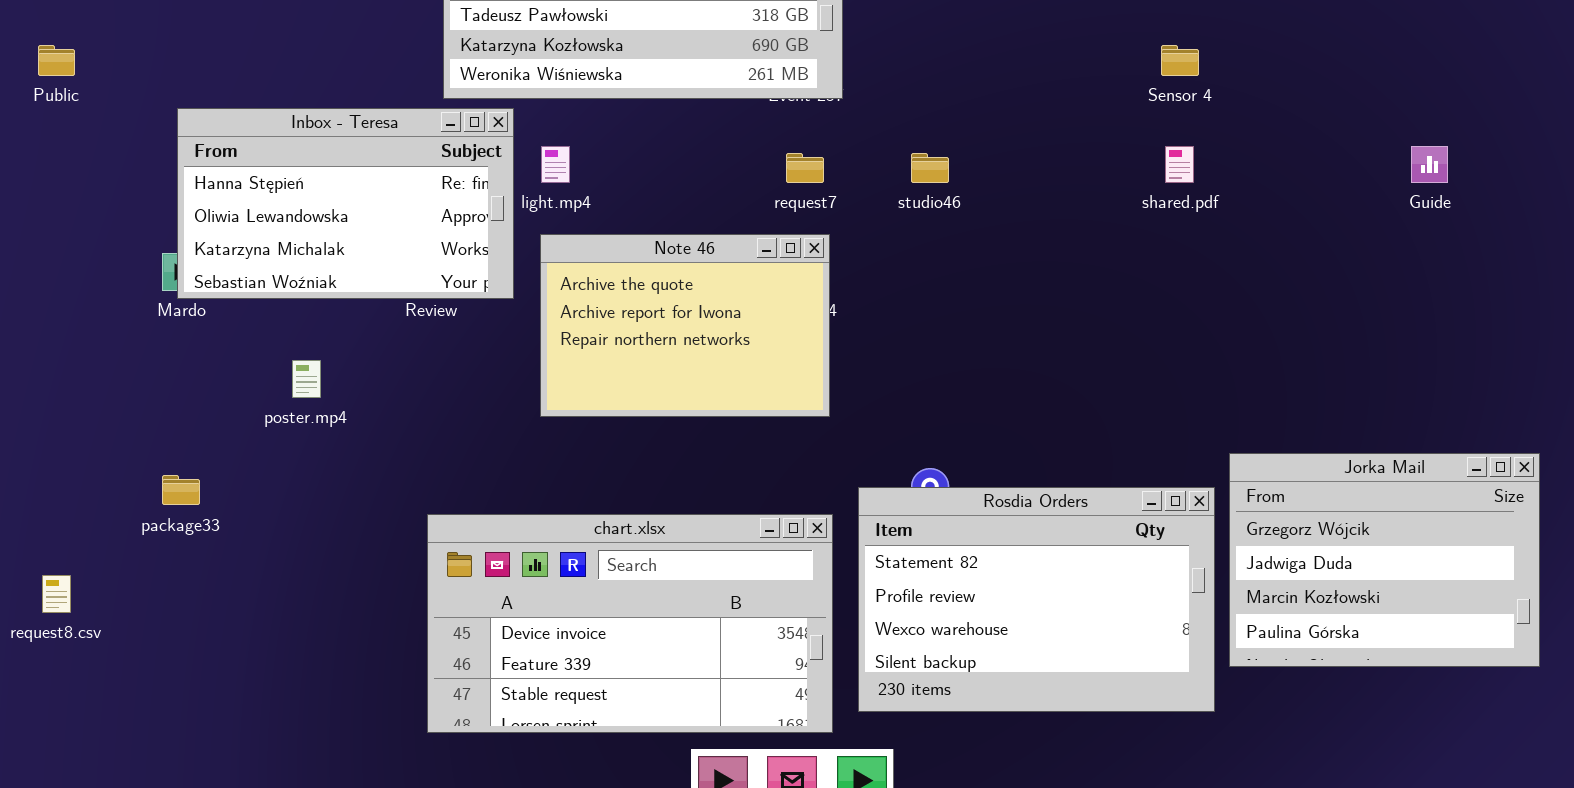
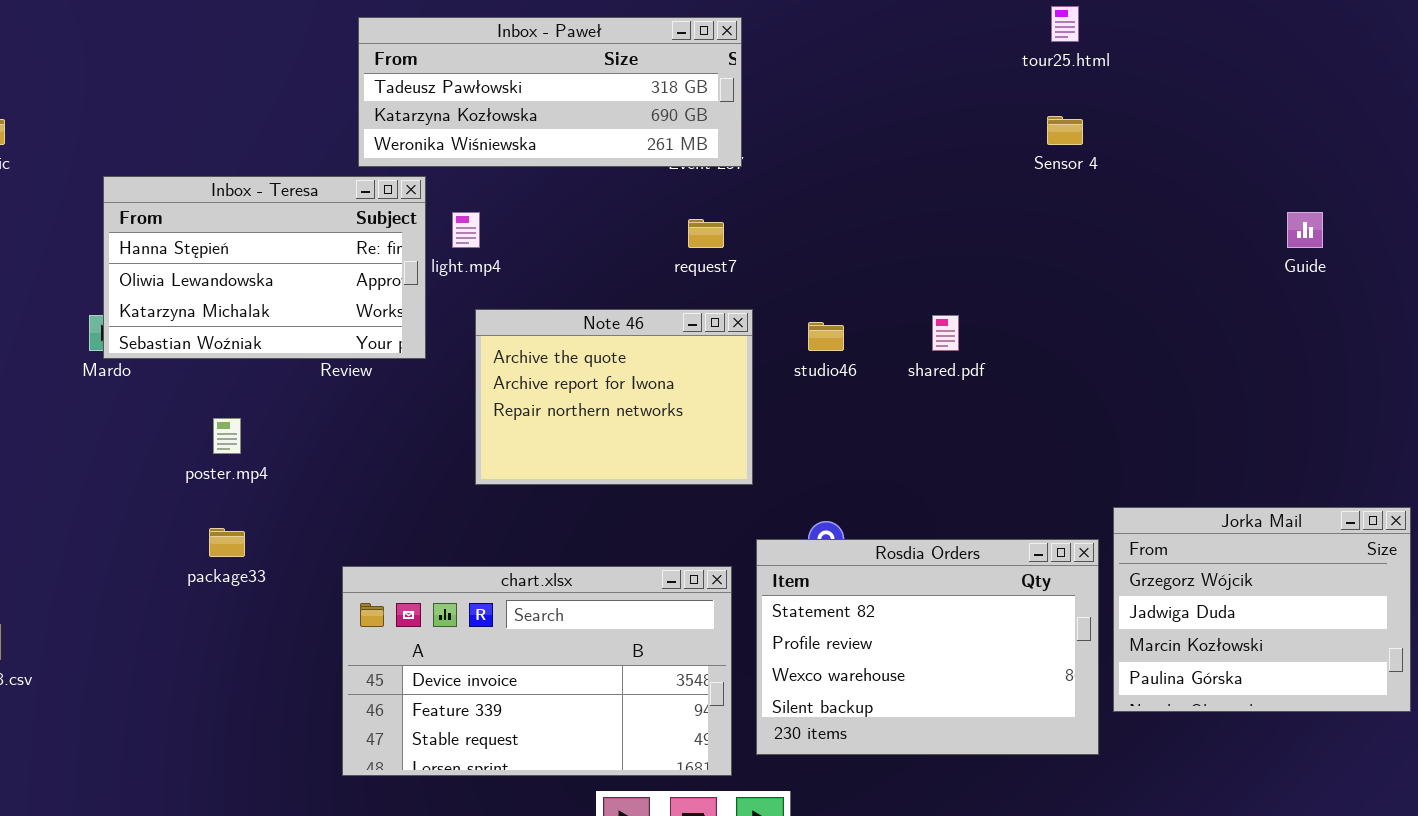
shared.pdf: [1165,146,1194,183] -> [932,315,959,351], moved
studio46: [911,153,949,183] -> [808,322,844,351], moved
Note 46: [540,234,830,417] -> [475,309,753,485], moved
package33: [162,475,200,505] -> [209,528,245,557], moved

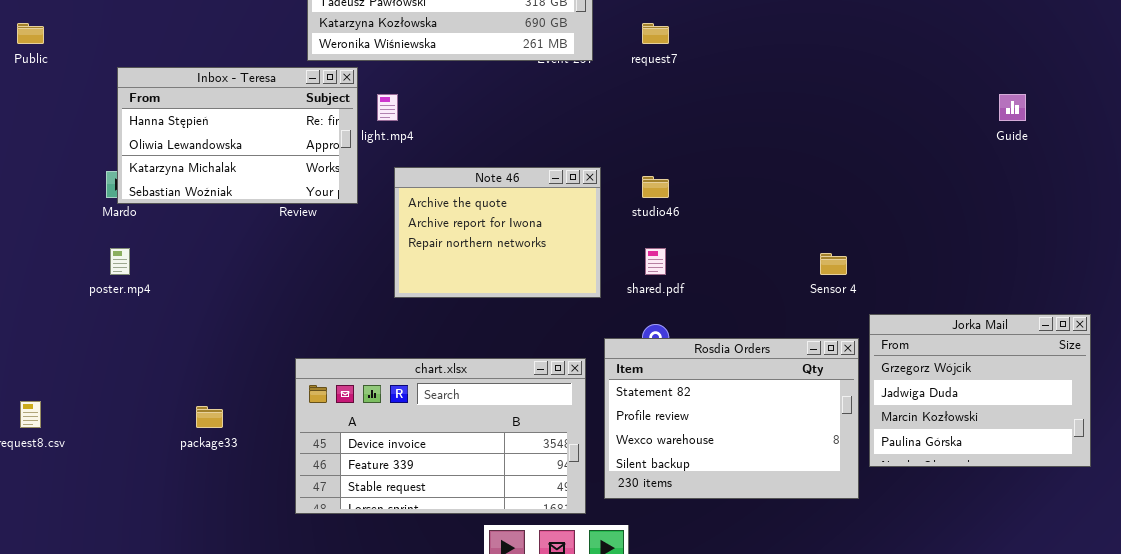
Sensor 4: [1047,116,1083,145] -> [820,253,847,275], moved
request7: [688,219,724,248] -> [642,23,669,44], moved
shared.pdf: [932,315,959,351] -> [645,248,666,275], moved
poster.mp4: [213,418,241,454] -> [110,248,130,275], moved
package33: [209,528,245,557] -> [196,406,223,428], moved

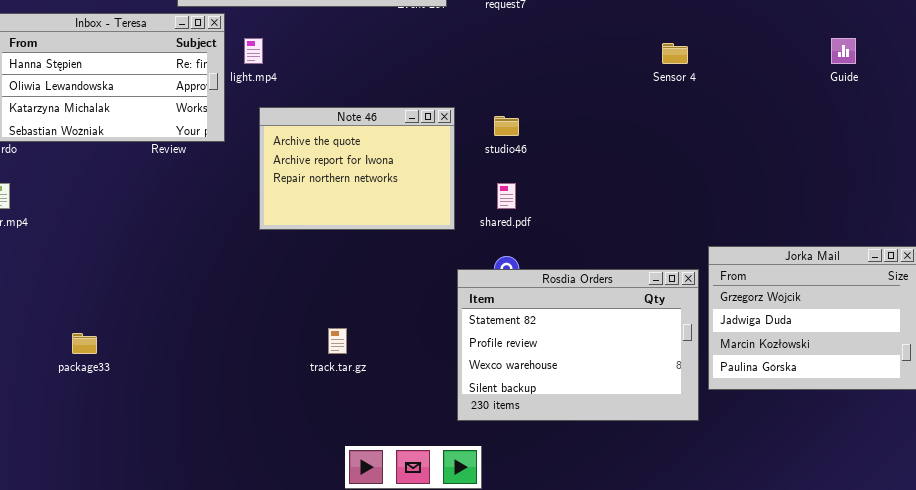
Sensor 4: [820,253,847,275] -> [662,43,688,64], moved
chart.xlsx: [295,358,586,514] -> none, closed

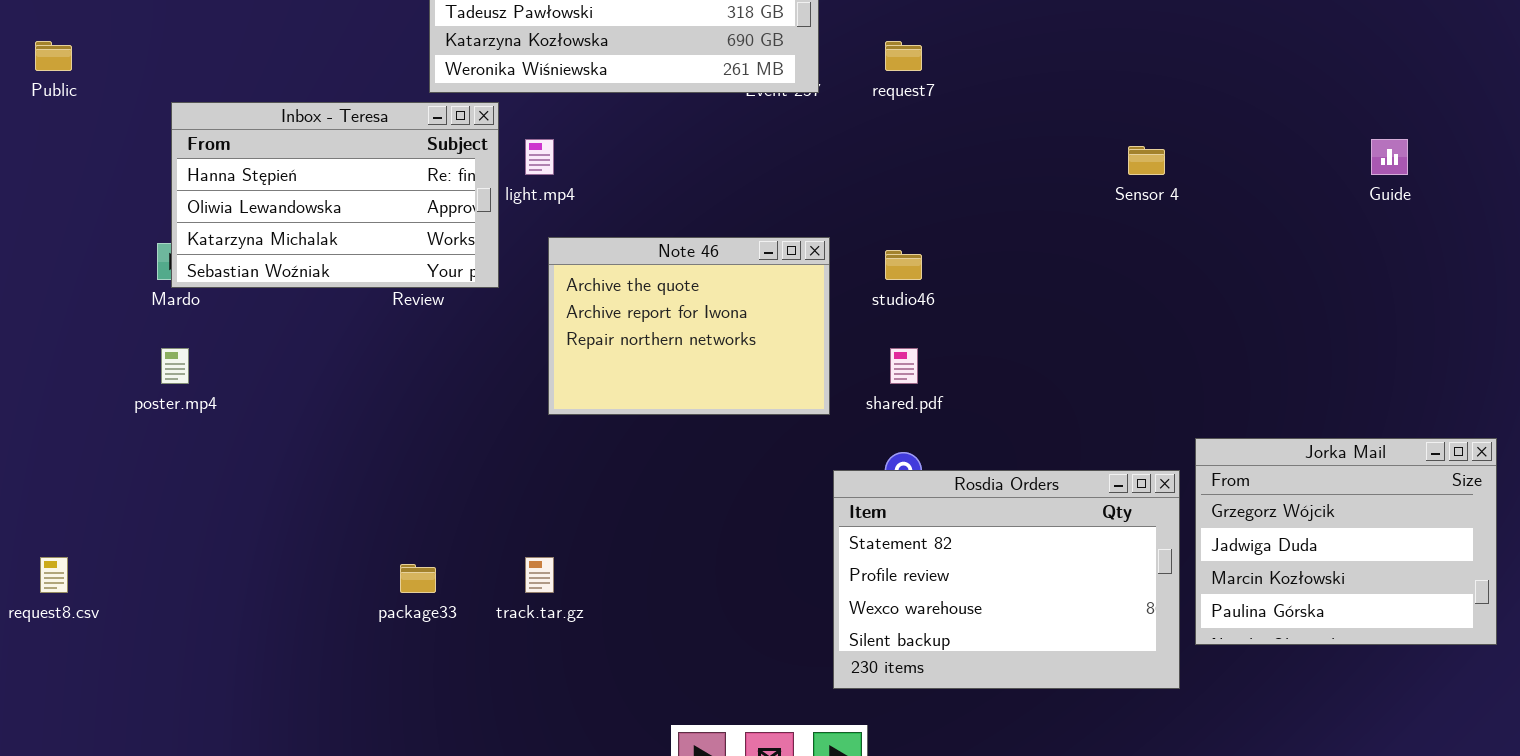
track.tar.gz: [328,328,347,354] -> [525,557,554,593], moved
package33: [72,333,97,354] -> [400,564,436,593], moved

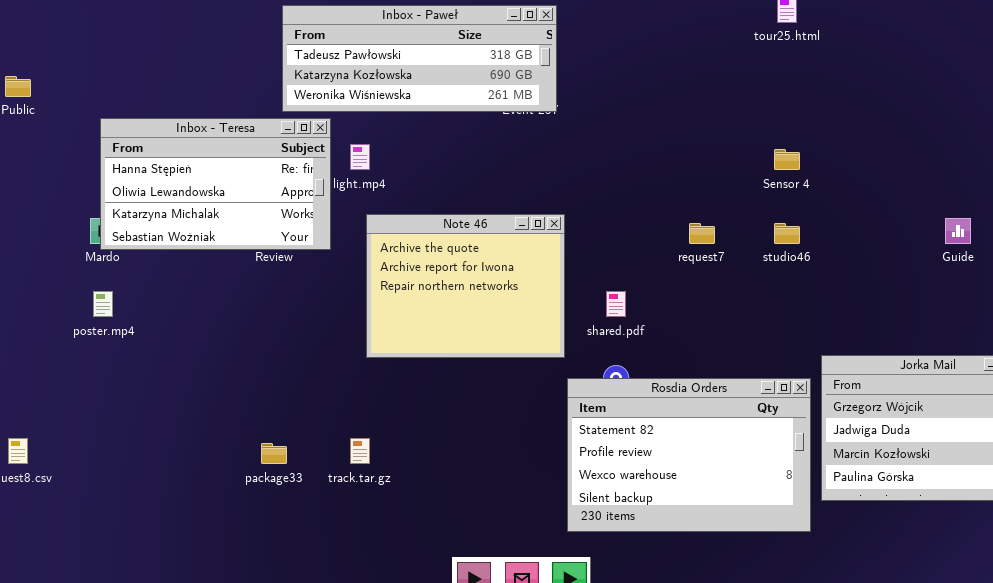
request7: [885,41,922,71] -> [689,223,715,244], moved
Guide: [1371,139,1408,175] -> [945,218,971,244], moved
Note 46: [548,237,830,415] -> [366,214,565,358], resized
studio46: [885,250,922,280] -> [774,223,800,244], moved

